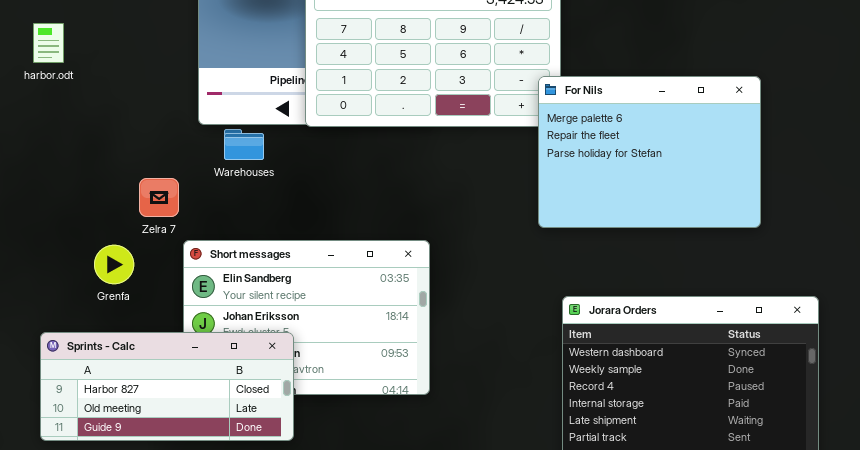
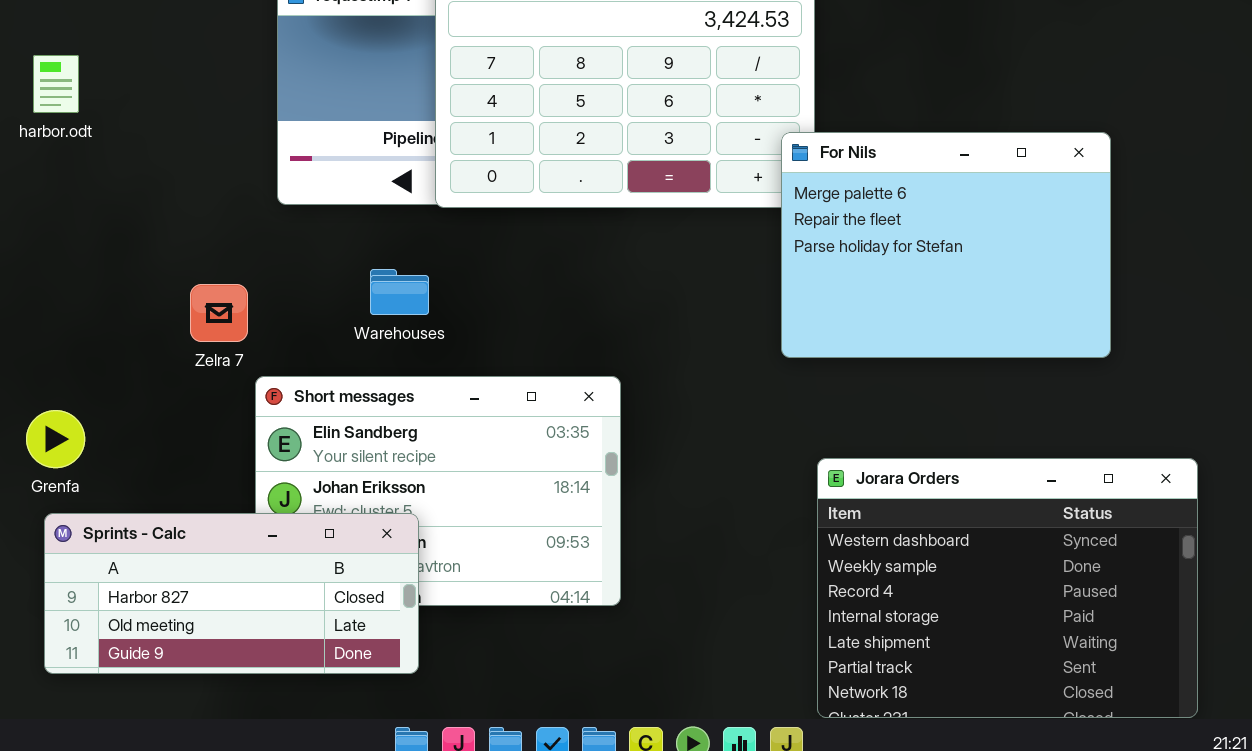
Warehouses: [224,129,264,160] -> [370,269,429,315], moved
Grenfa: [94,245,134,284] -> [26,410,85,468], moved

